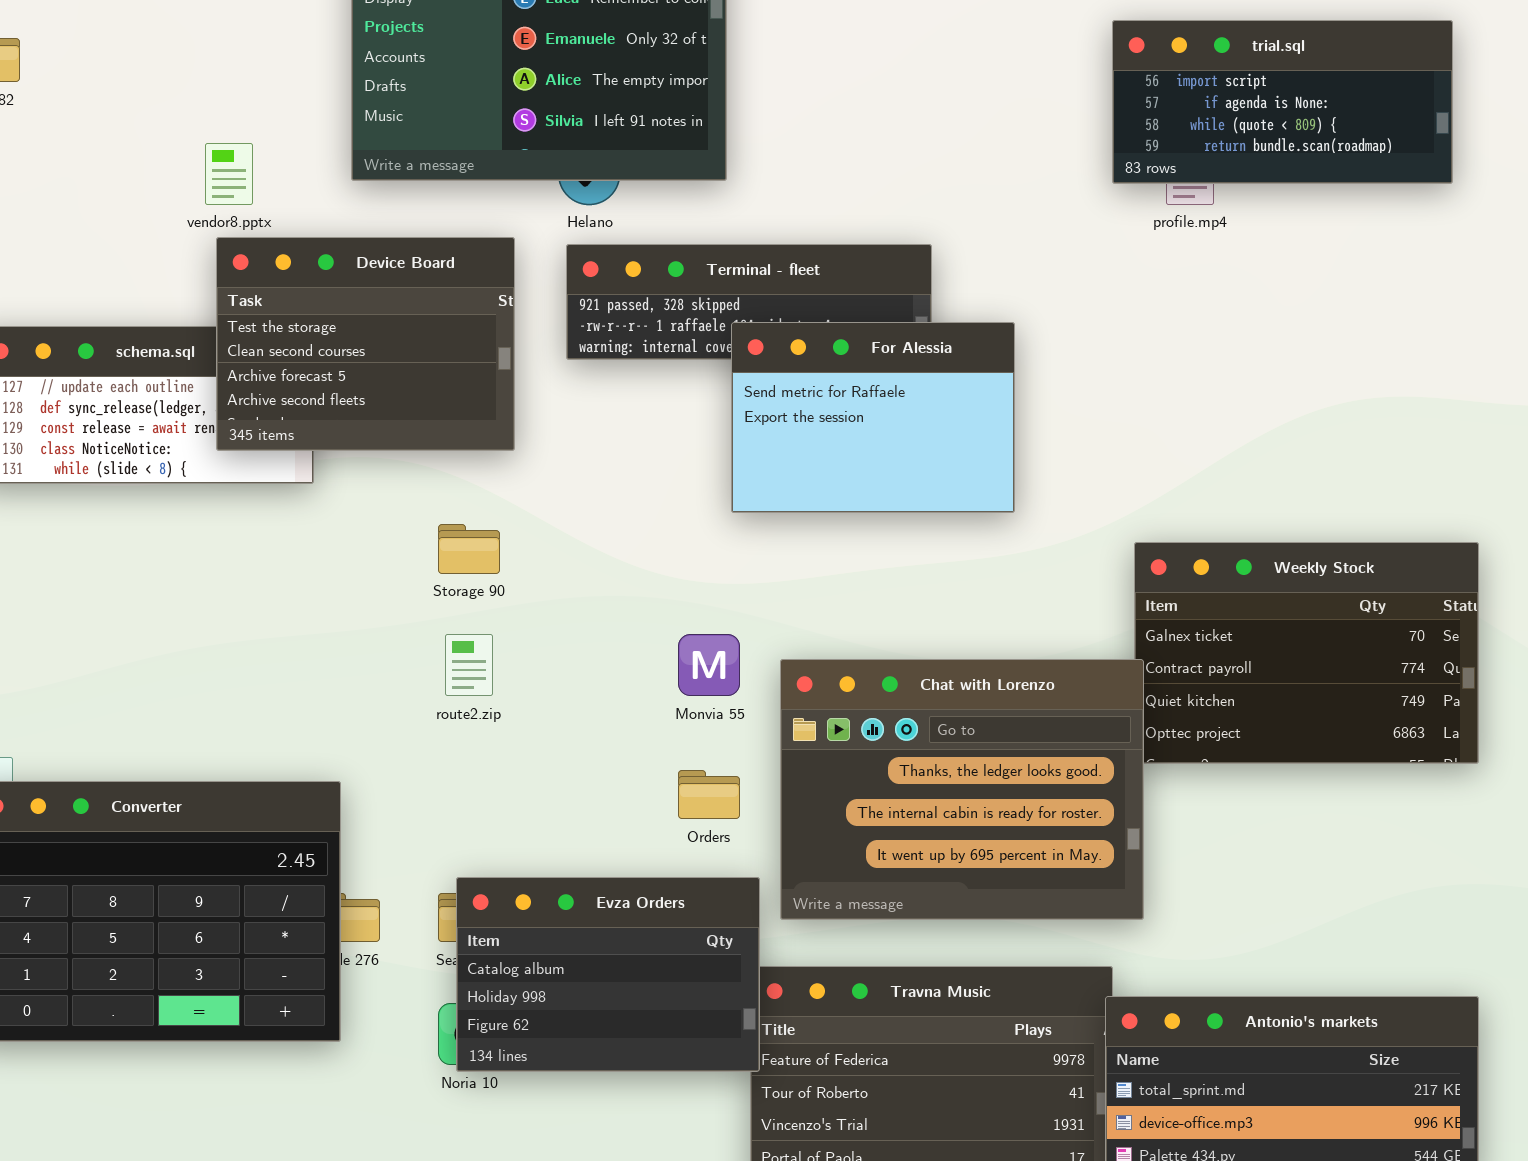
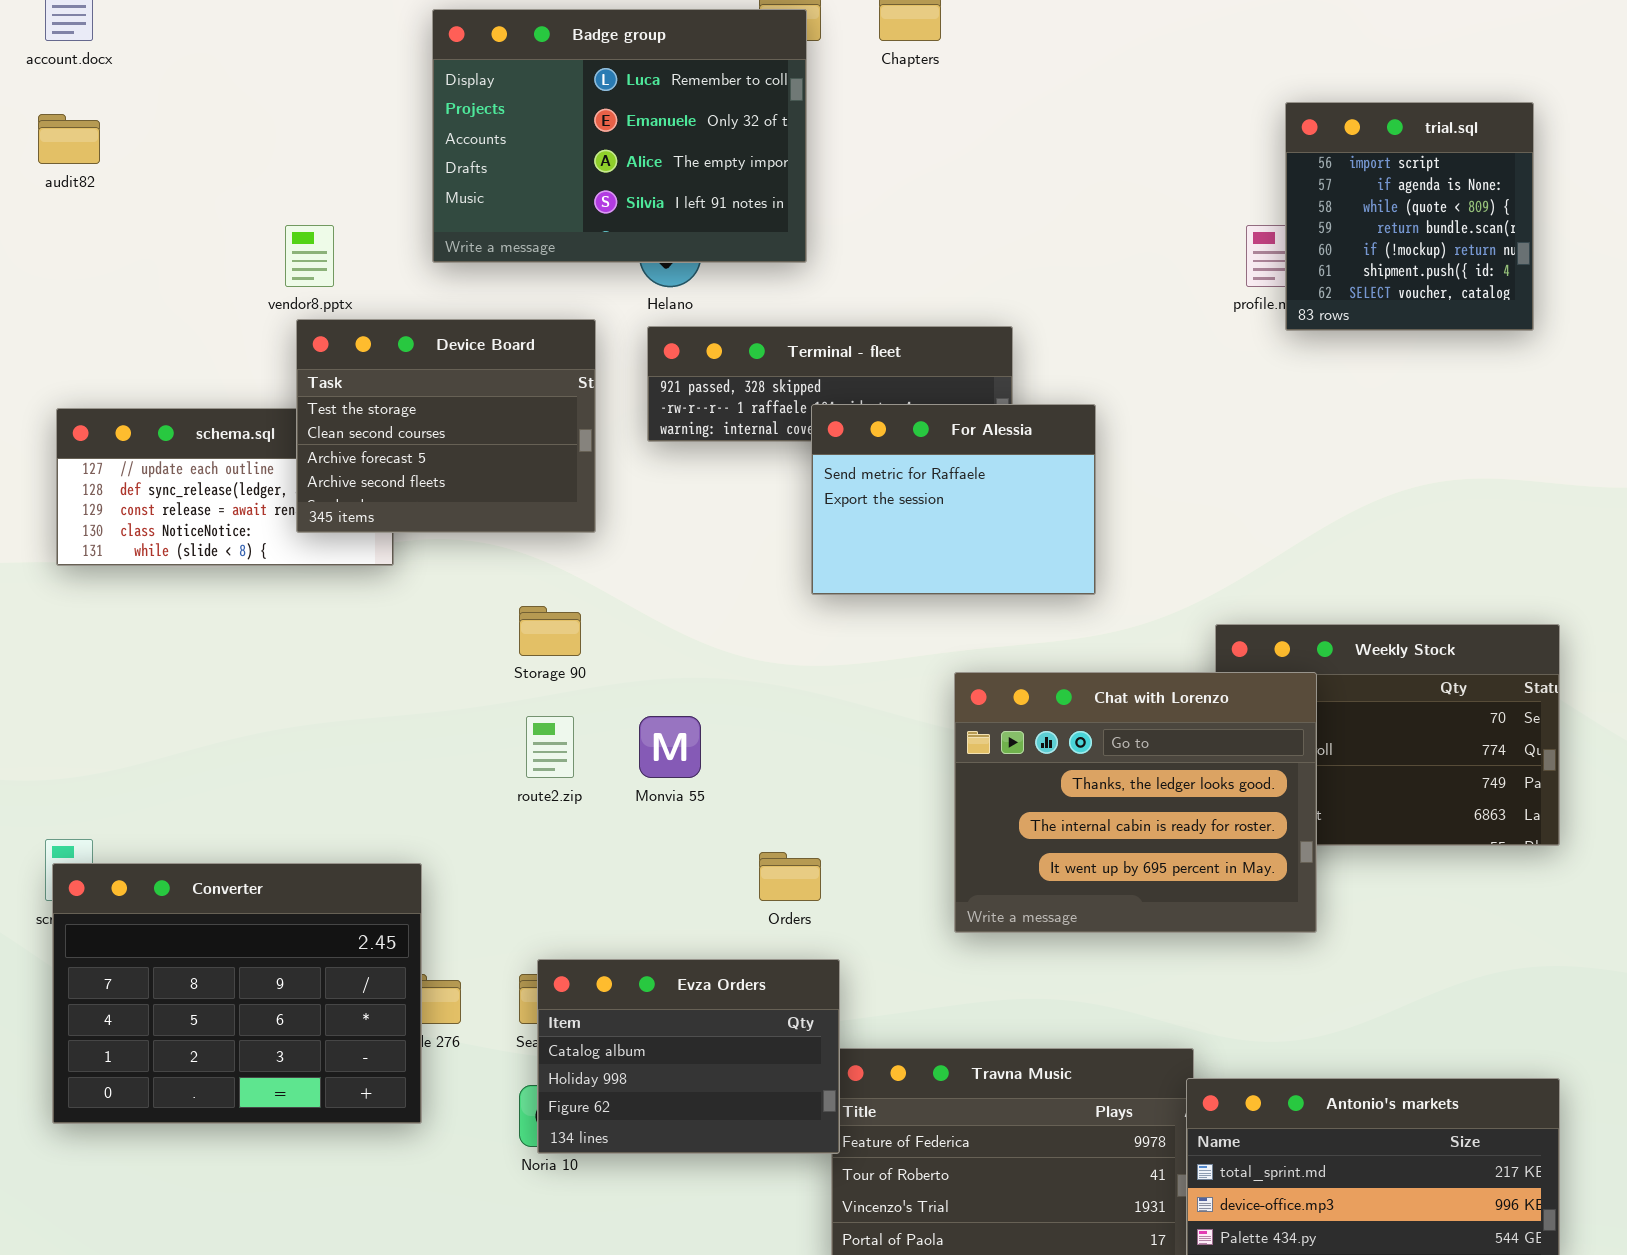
trial.sql: [1112,20,1453,184] -> [1285,102,1534,331], resized
Monvia 55: [678,634,740,696] -> [639,716,701,778], moved
Chat with Lorenzo: [780,659,1144,920] -> [954,672,1317,933], moved

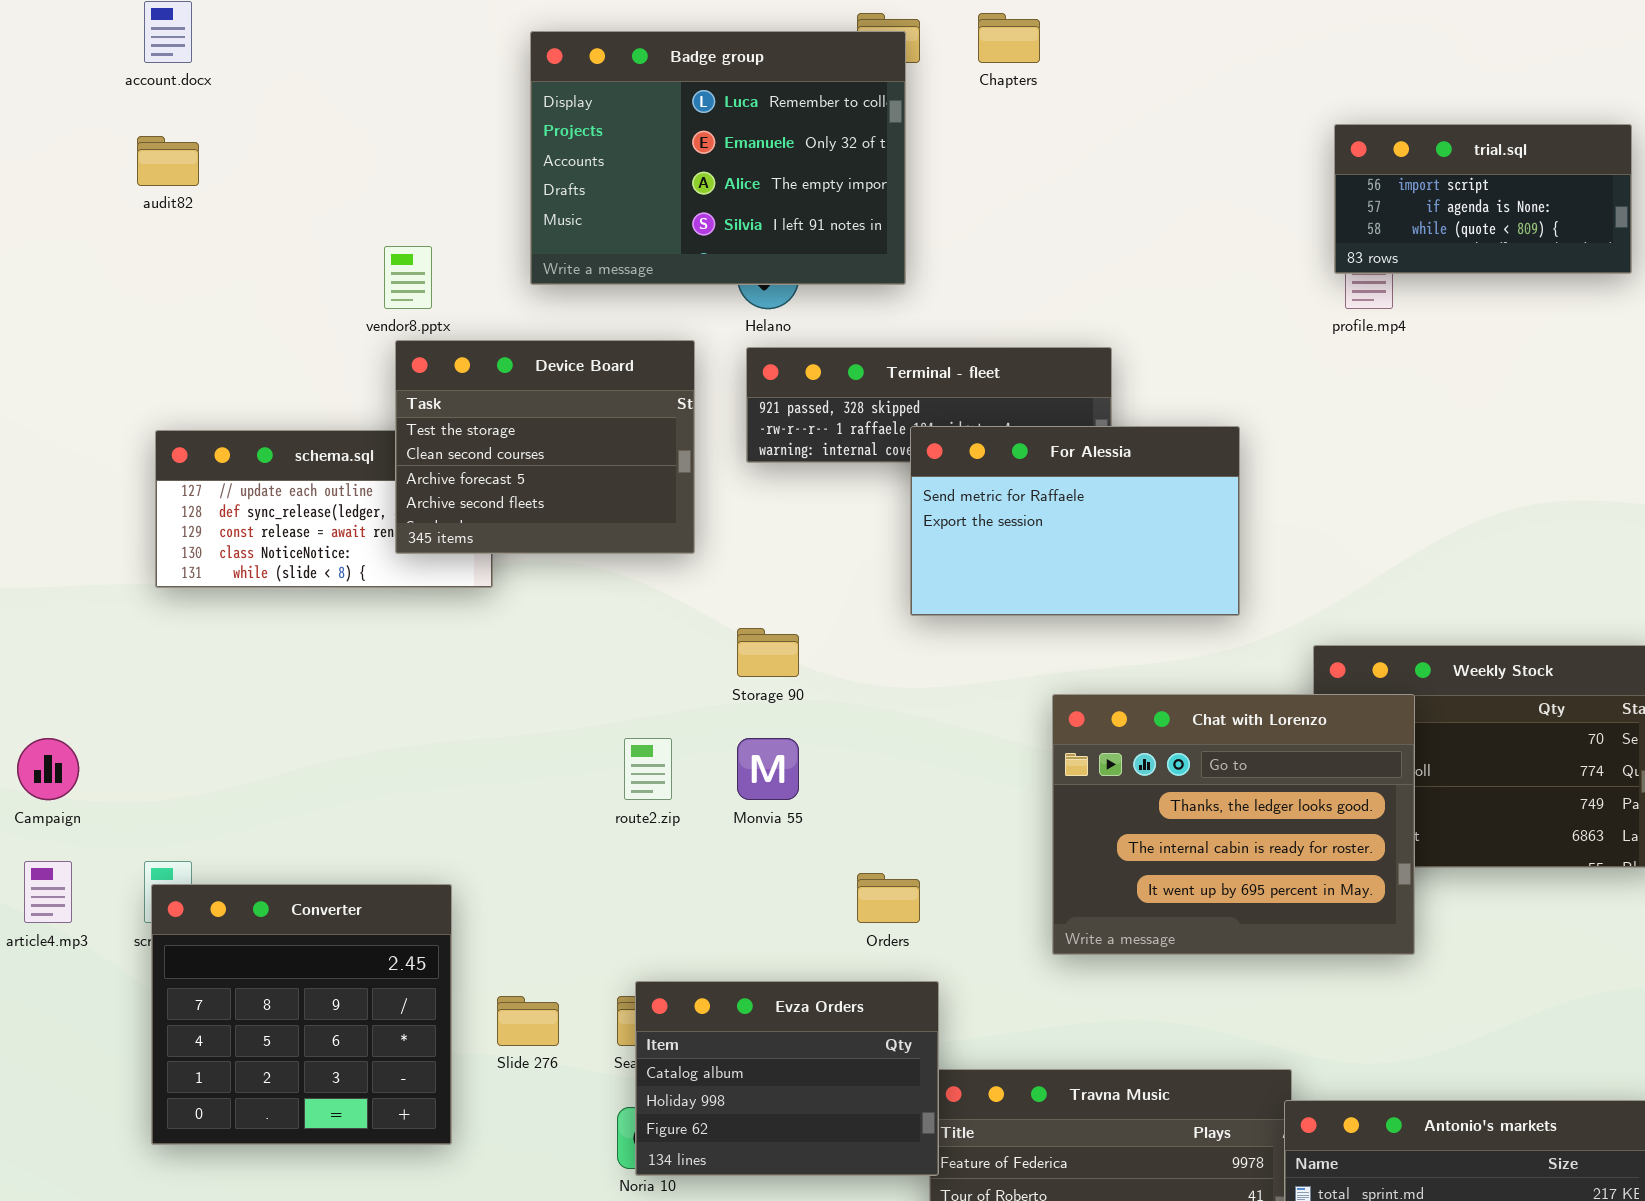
trial.sql: [1285,102,1534,331] -> [1334,124,1632,274], resized
For Alessia: [811,404,1096,595] -> [910,426,1240,616], resized
Storage 90: [519,606,581,656] -> [737,628,799,677], moved
Converter: [52,863,422,1124] -> [151,884,452,1145], resized

